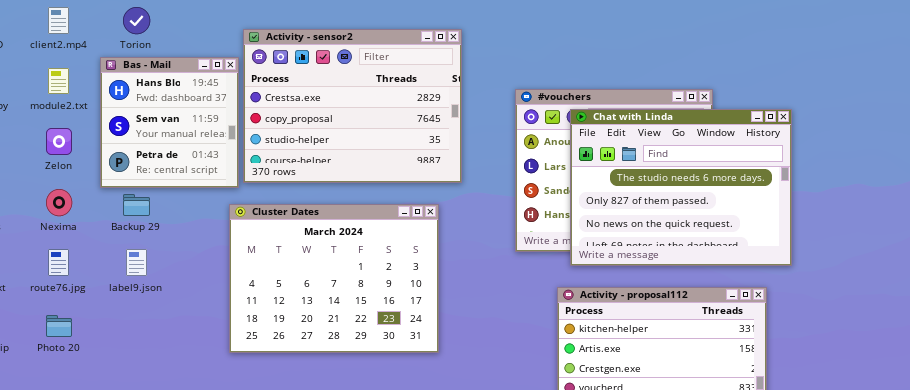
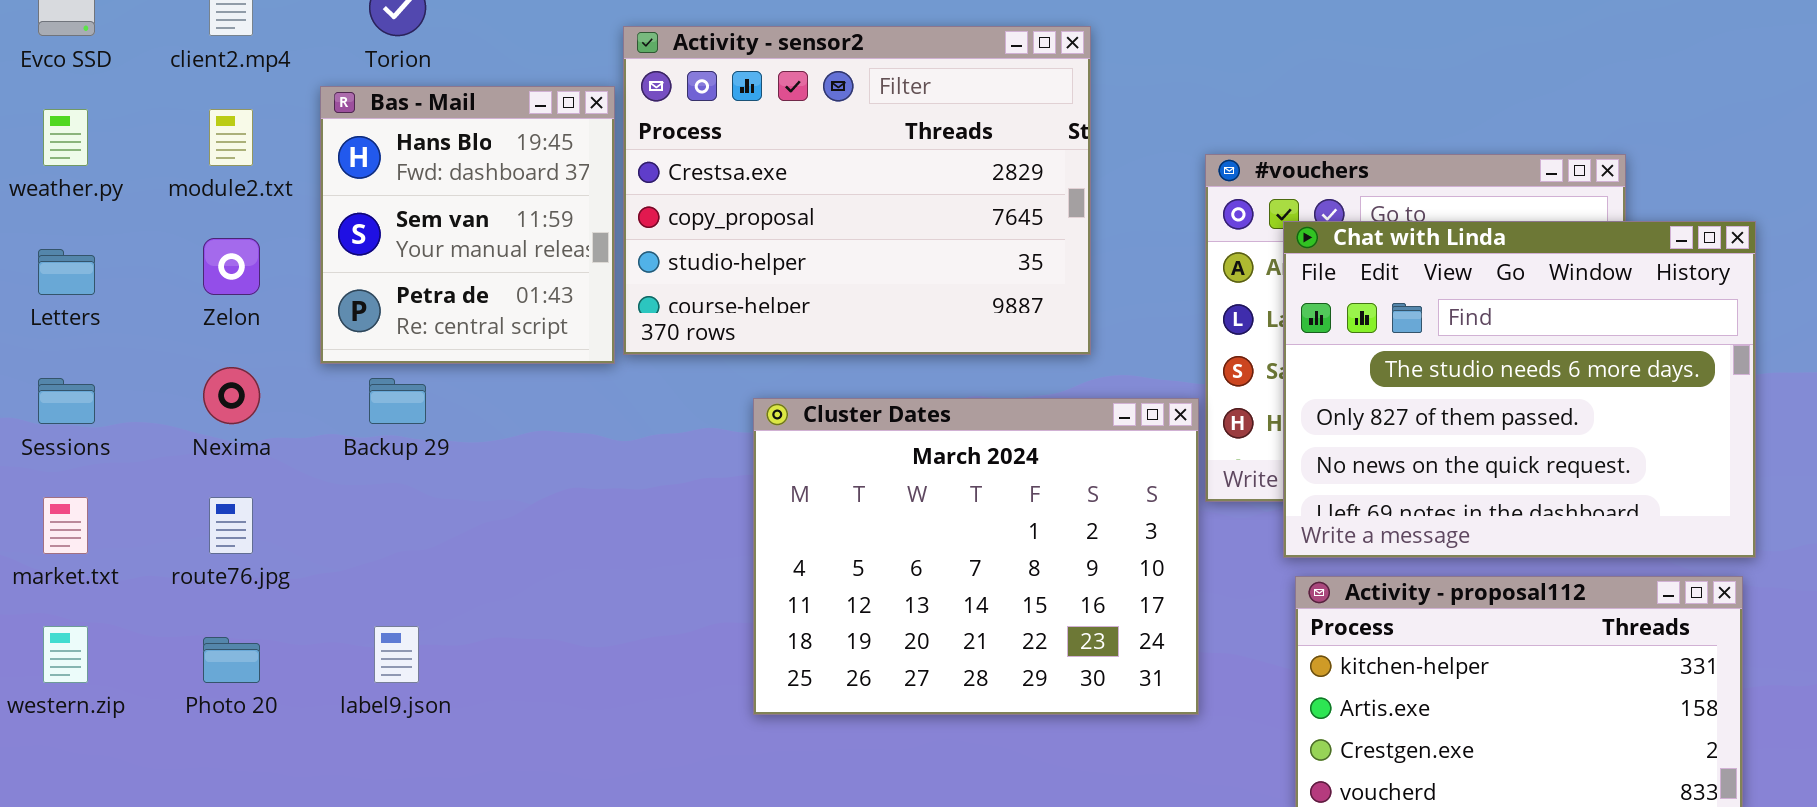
Chat with Linda: [570,109,792,266] -> [1283,221,1756,558], moved
Cluster Dates: [229,204,439,353] -> [753,398,1199,715], moved
label9.json: [126,249,147,276] -> [374,626,419,683], moved

